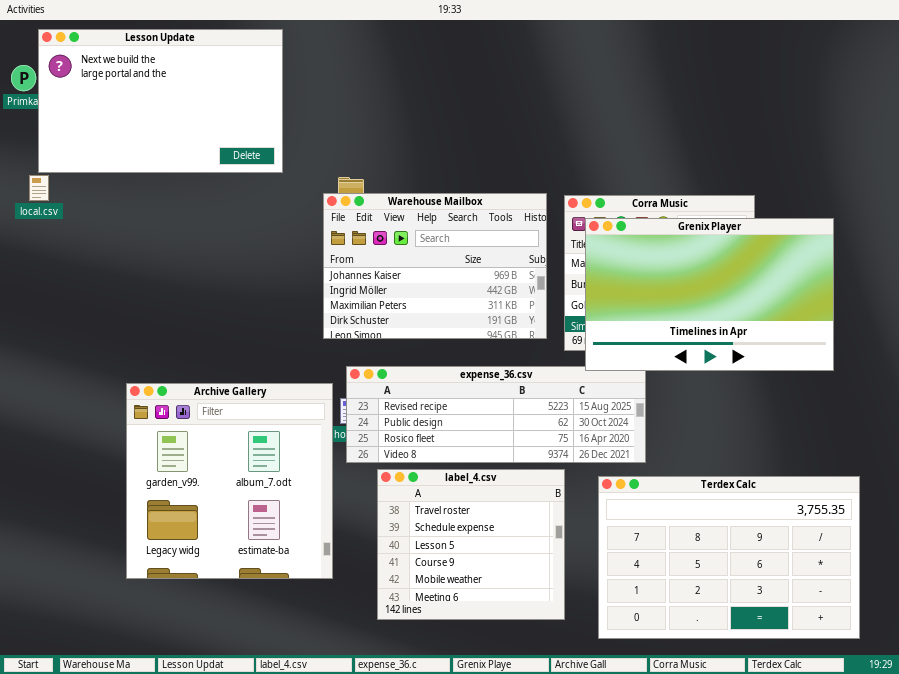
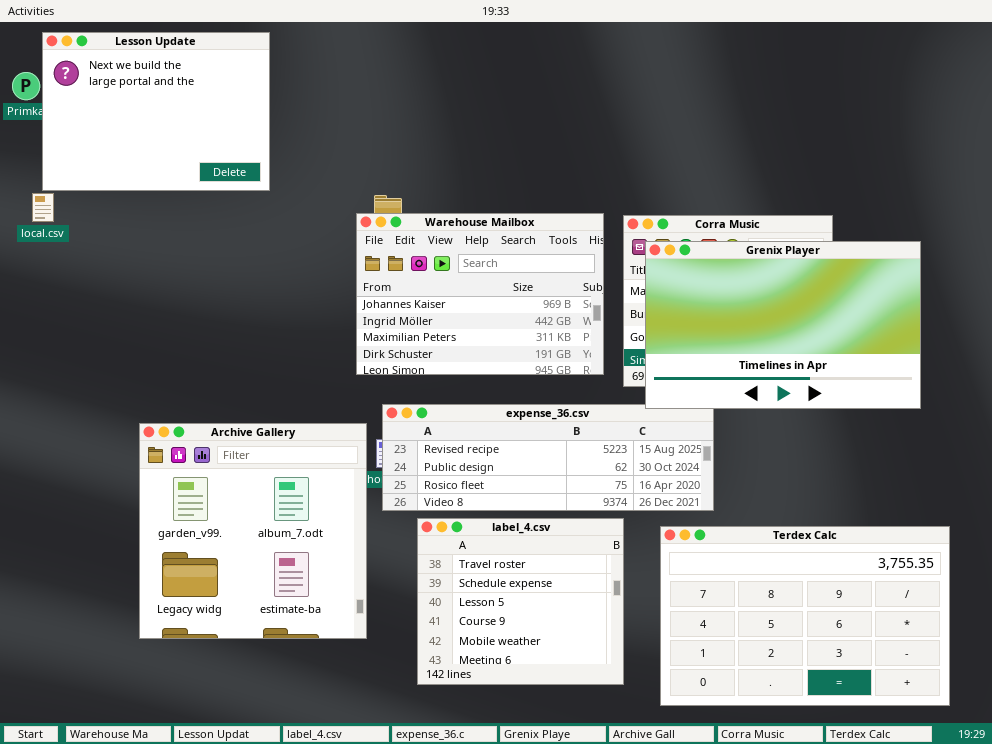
Lesson Update: [38,29,283,173] -> [42,32,270,191], resized

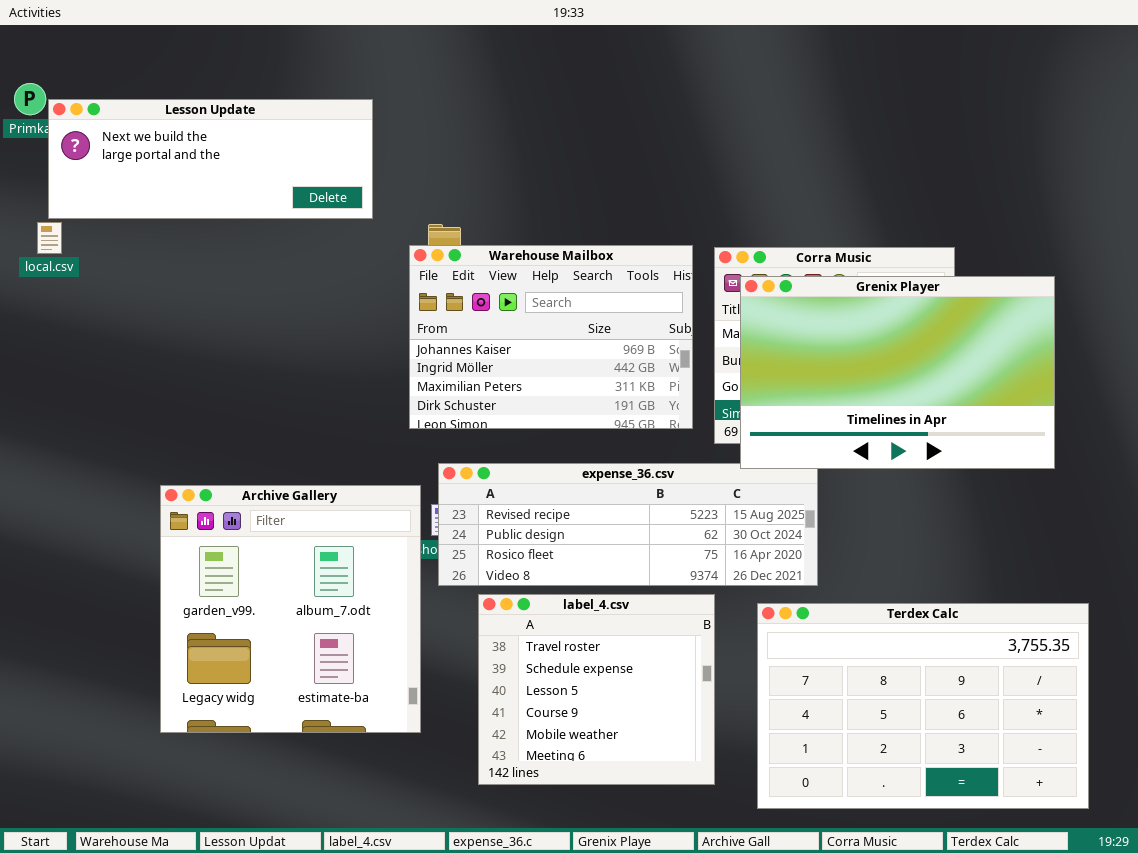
Lesson Update: [42,32,270,191] -> [48,99,373,219], resized

